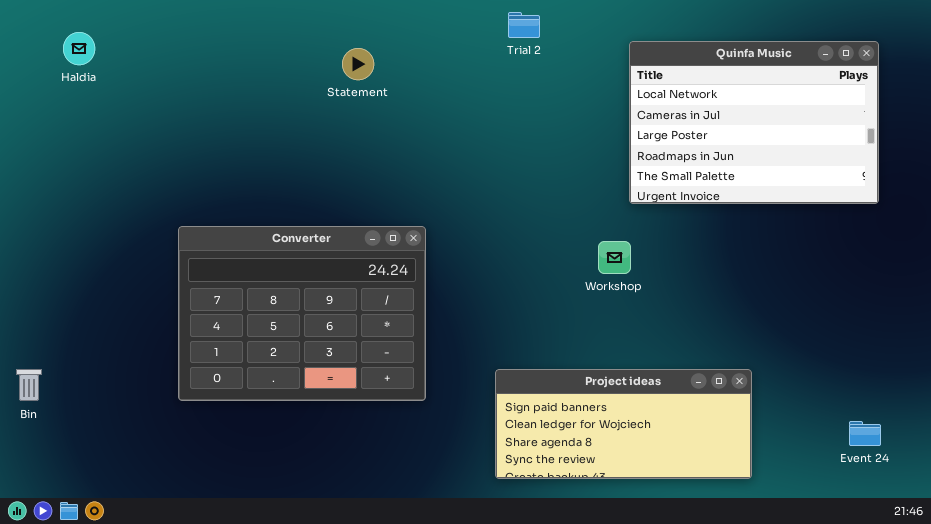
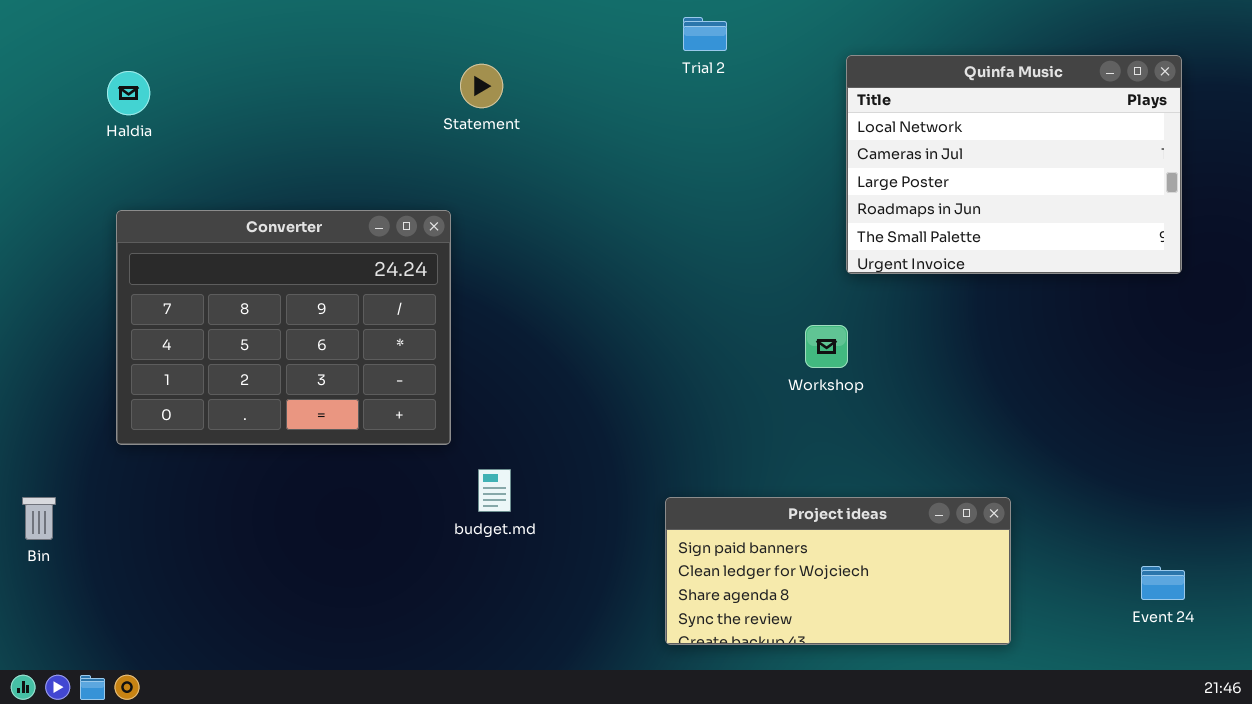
Haldia: [63,32,95,65] -> [107,71,150,115], moved
Converter: [178,226,426,401] -> [116,210,451,445], moved

